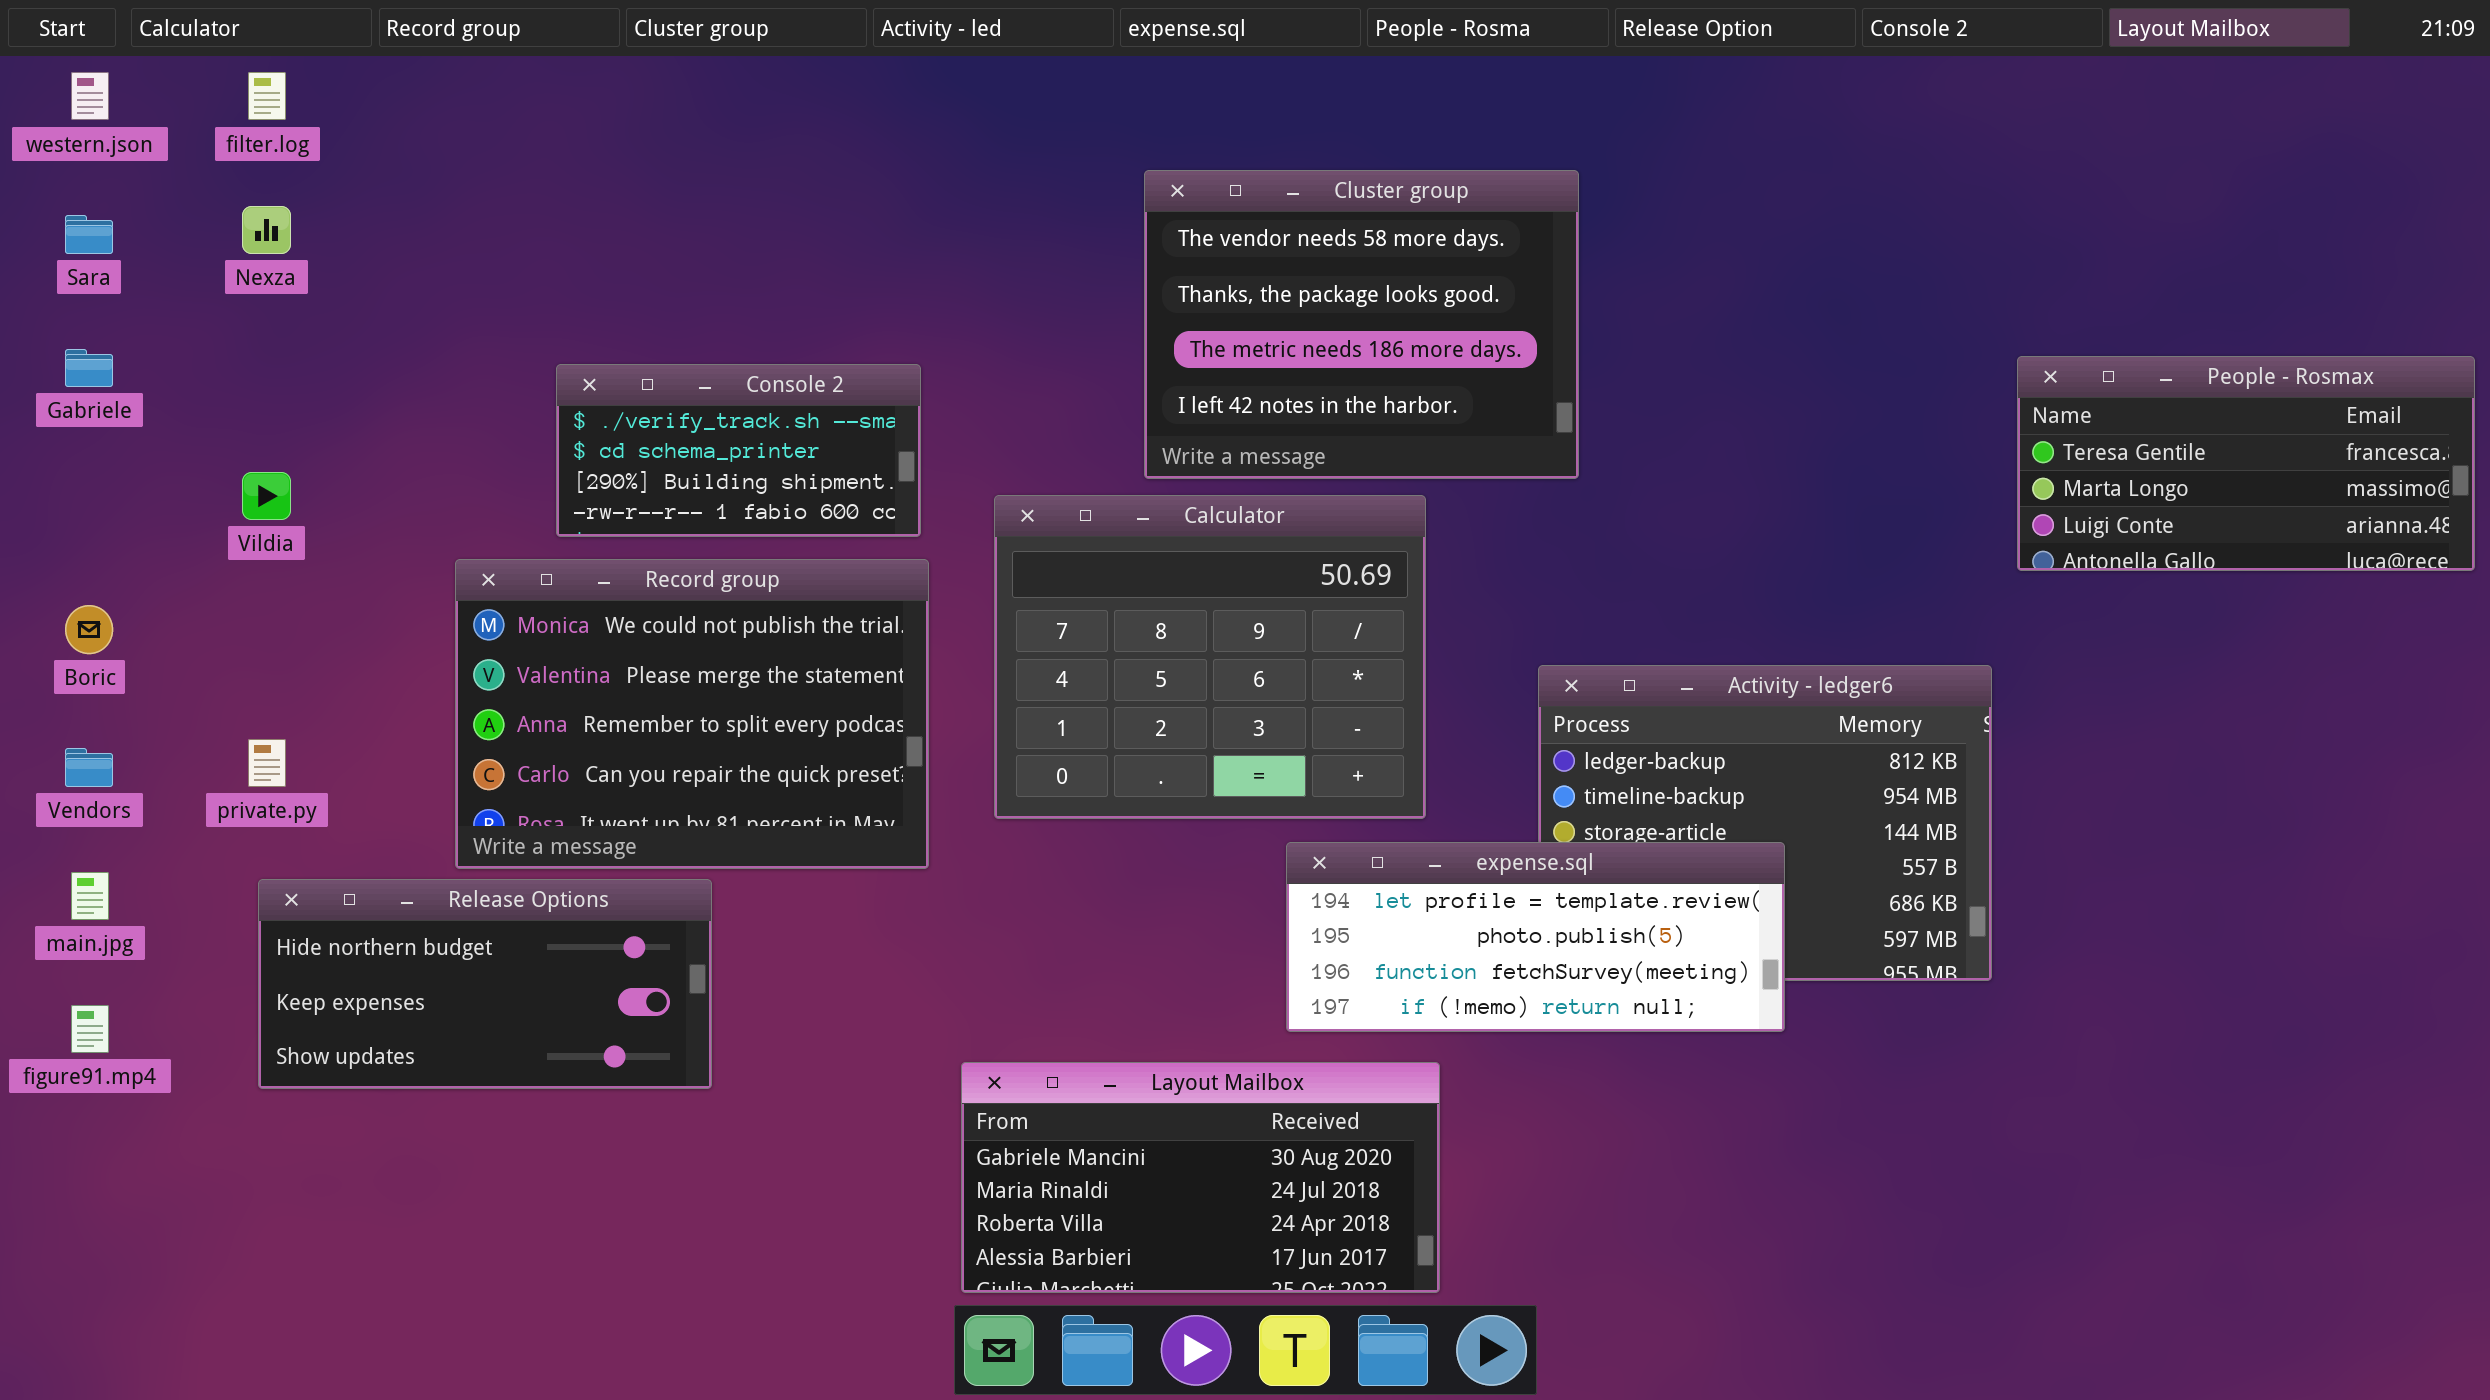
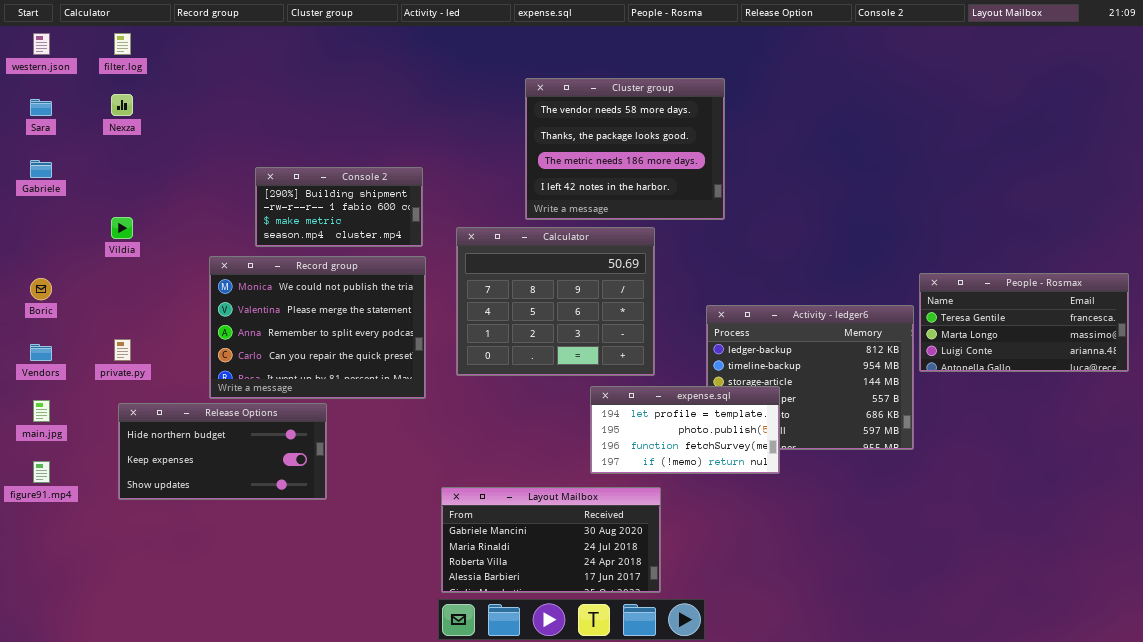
People - Rosmax: [2017,356,2475,571] -> [919,273,1129,372], moved
Console 2: [556,364,921,537] -> [255,167,423,247], scrolled down 2 rows
expense.sql: [1286,842,1785,1032] -> [590,386,780,474], resized

